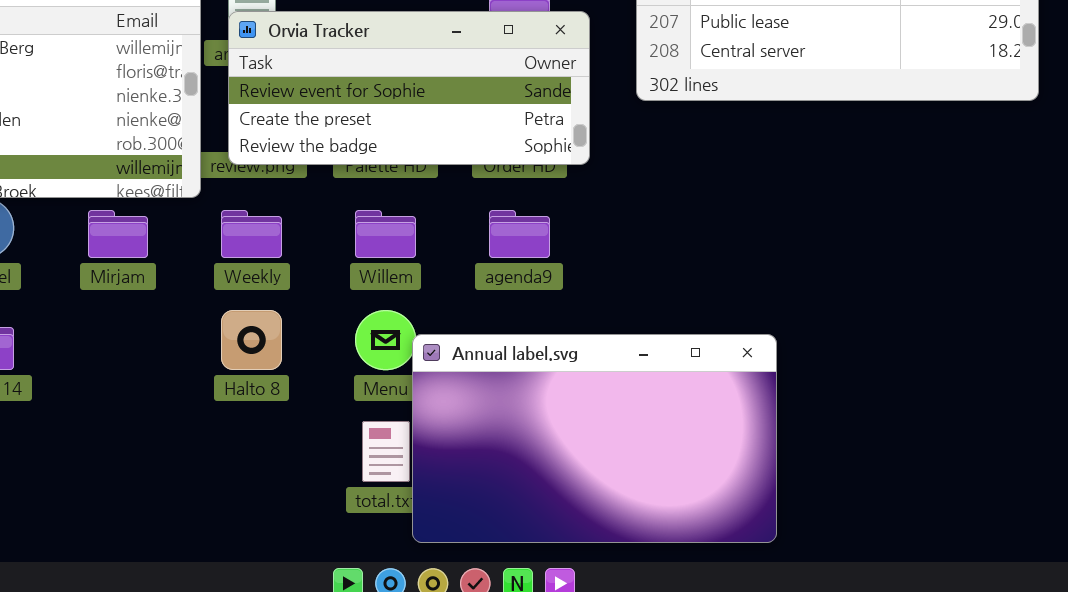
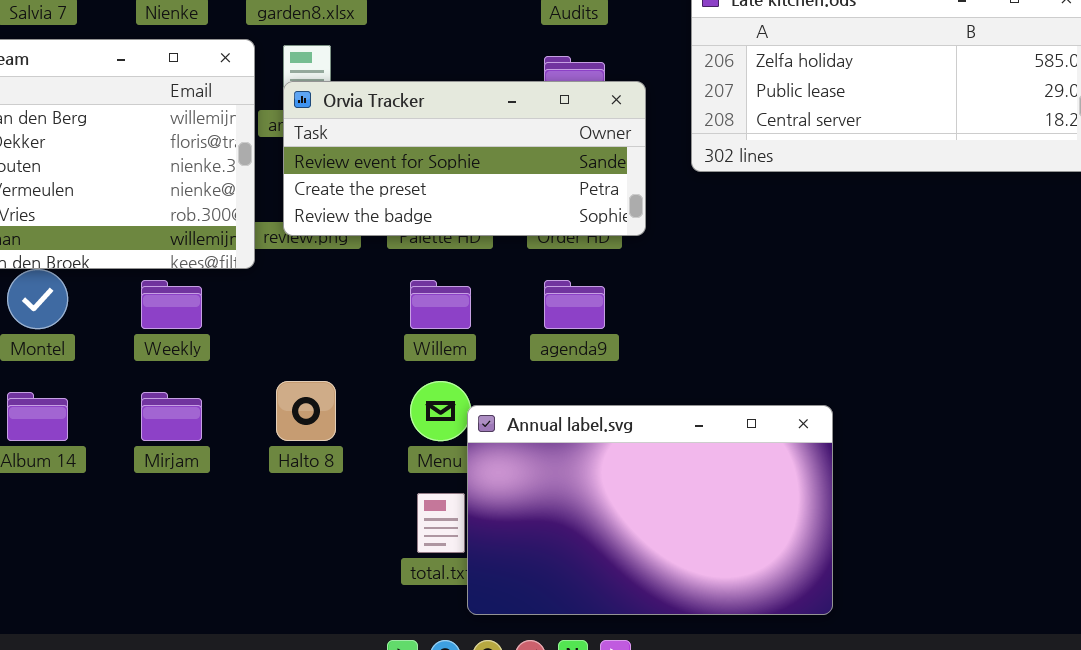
Mirjam: [88,210,148,258] -> [141,392,202,441], moved
Weekly: [221,210,282,258] -> [141,280,202,329], moved

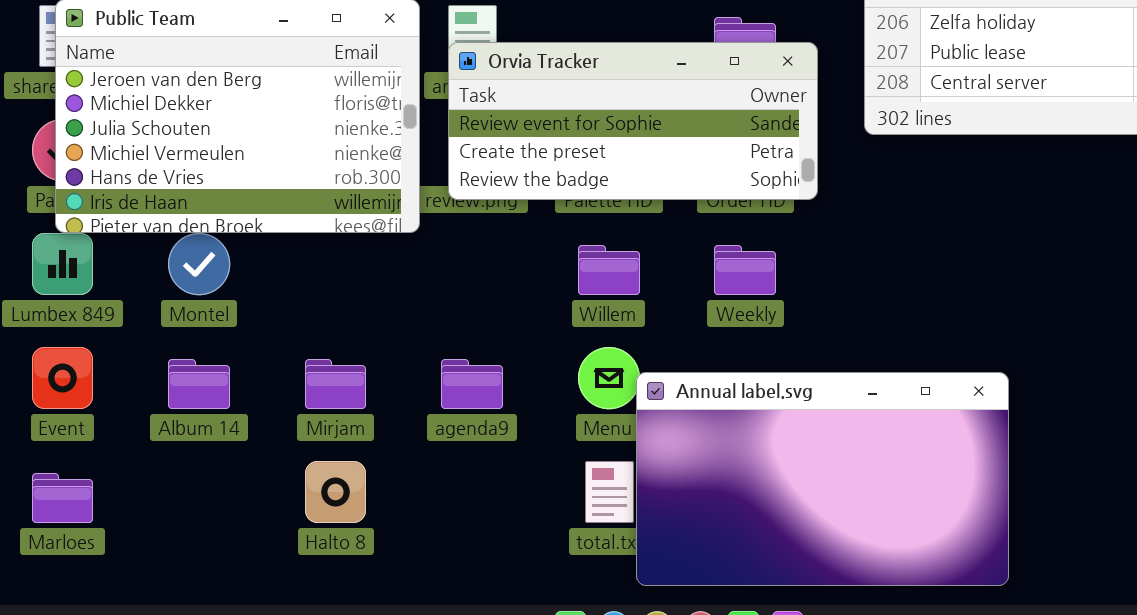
Weekly: [141,280,202,329] -> [714,245,776,295], moved
agenda9: [544,280,605,329] -> [441,359,503,409], moved
Halto 8: [276,381,336,441] -> [305,461,366,523], moved

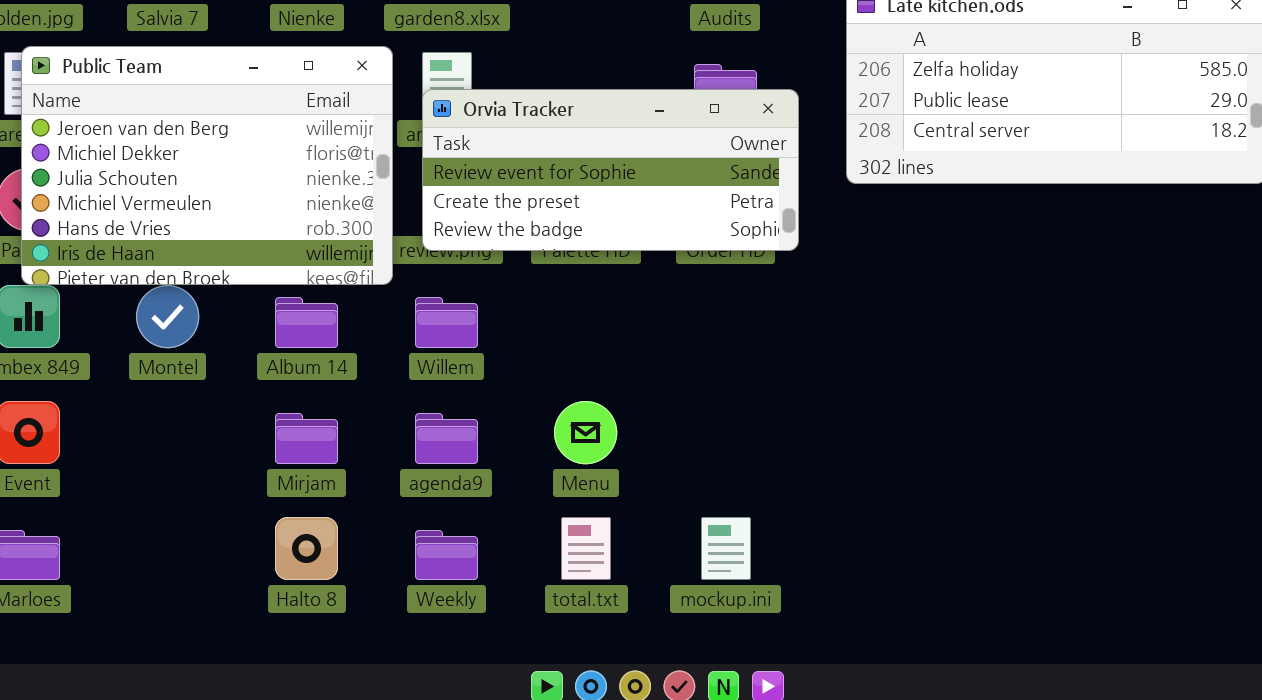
Willem: [578,245,640,295] -> [415,297,478,348], moved
Weekly: [714,245,776,295] -> [415,530,478,580], moved
Album 14: [168,359,230,409] -> [275,297,338,348], moved
Annual label.svg: [636,372,1009,586] -> none, closed

